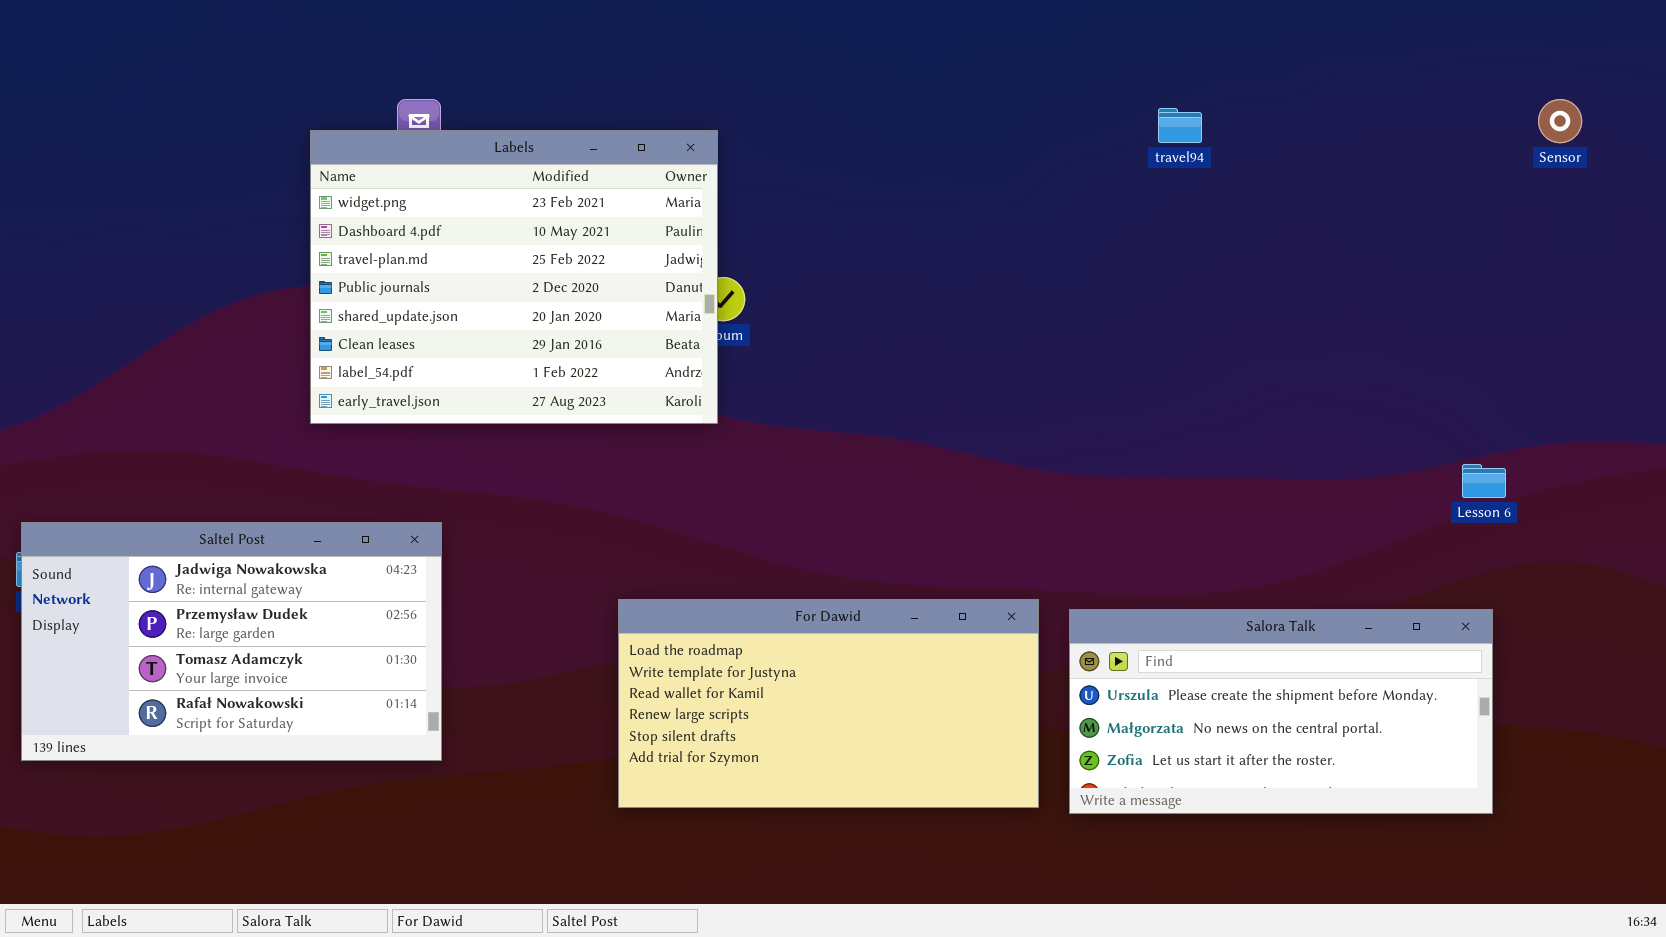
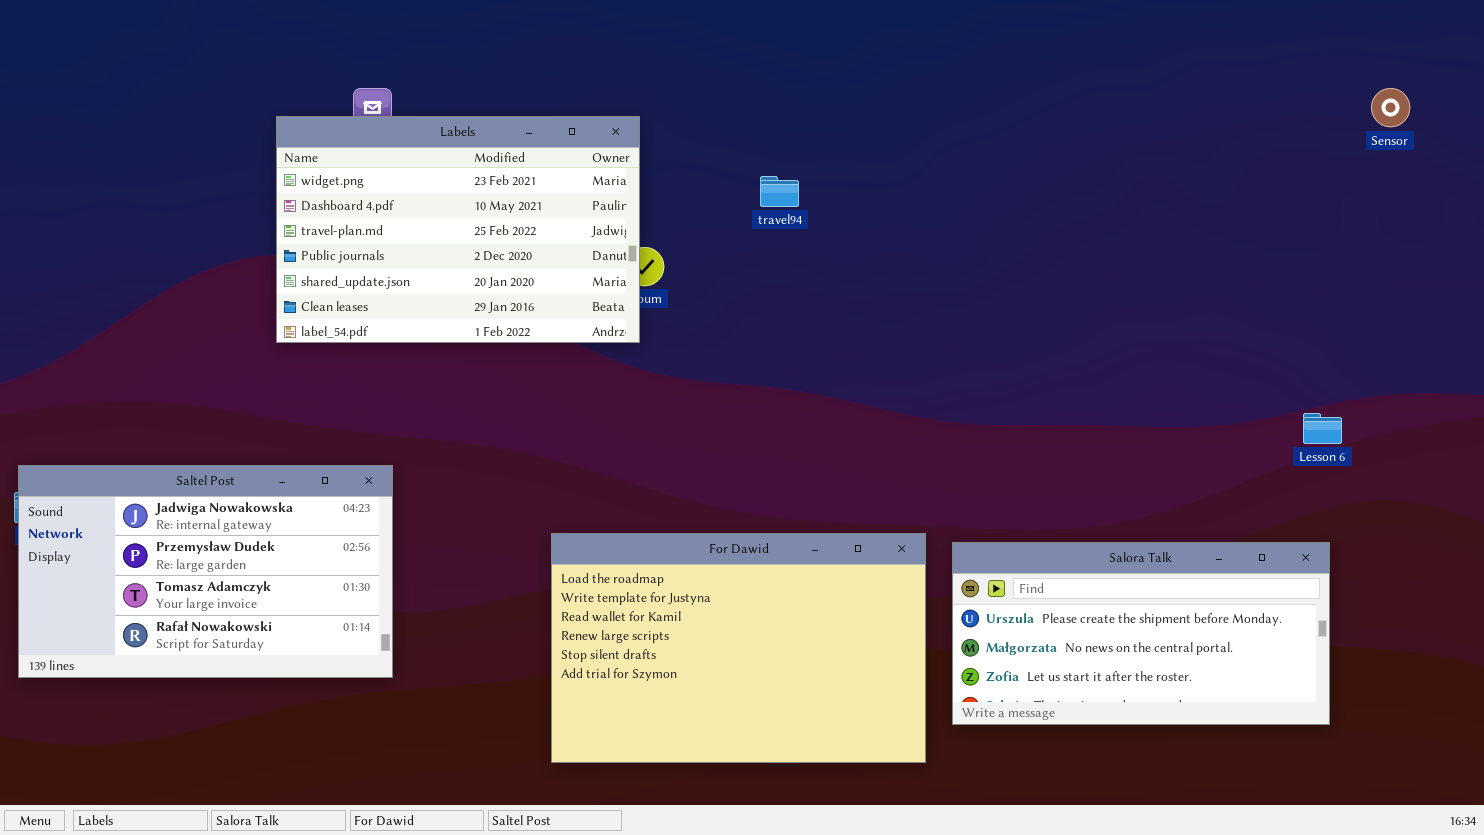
travel94: [1158,108,1202,143] -> [760,176,799,207], moved
Labels: [310,130,718,424] -> [276,116,640,343], resized
For Dawid: [618,599,1039,808] -> [551,533,926,763], resized

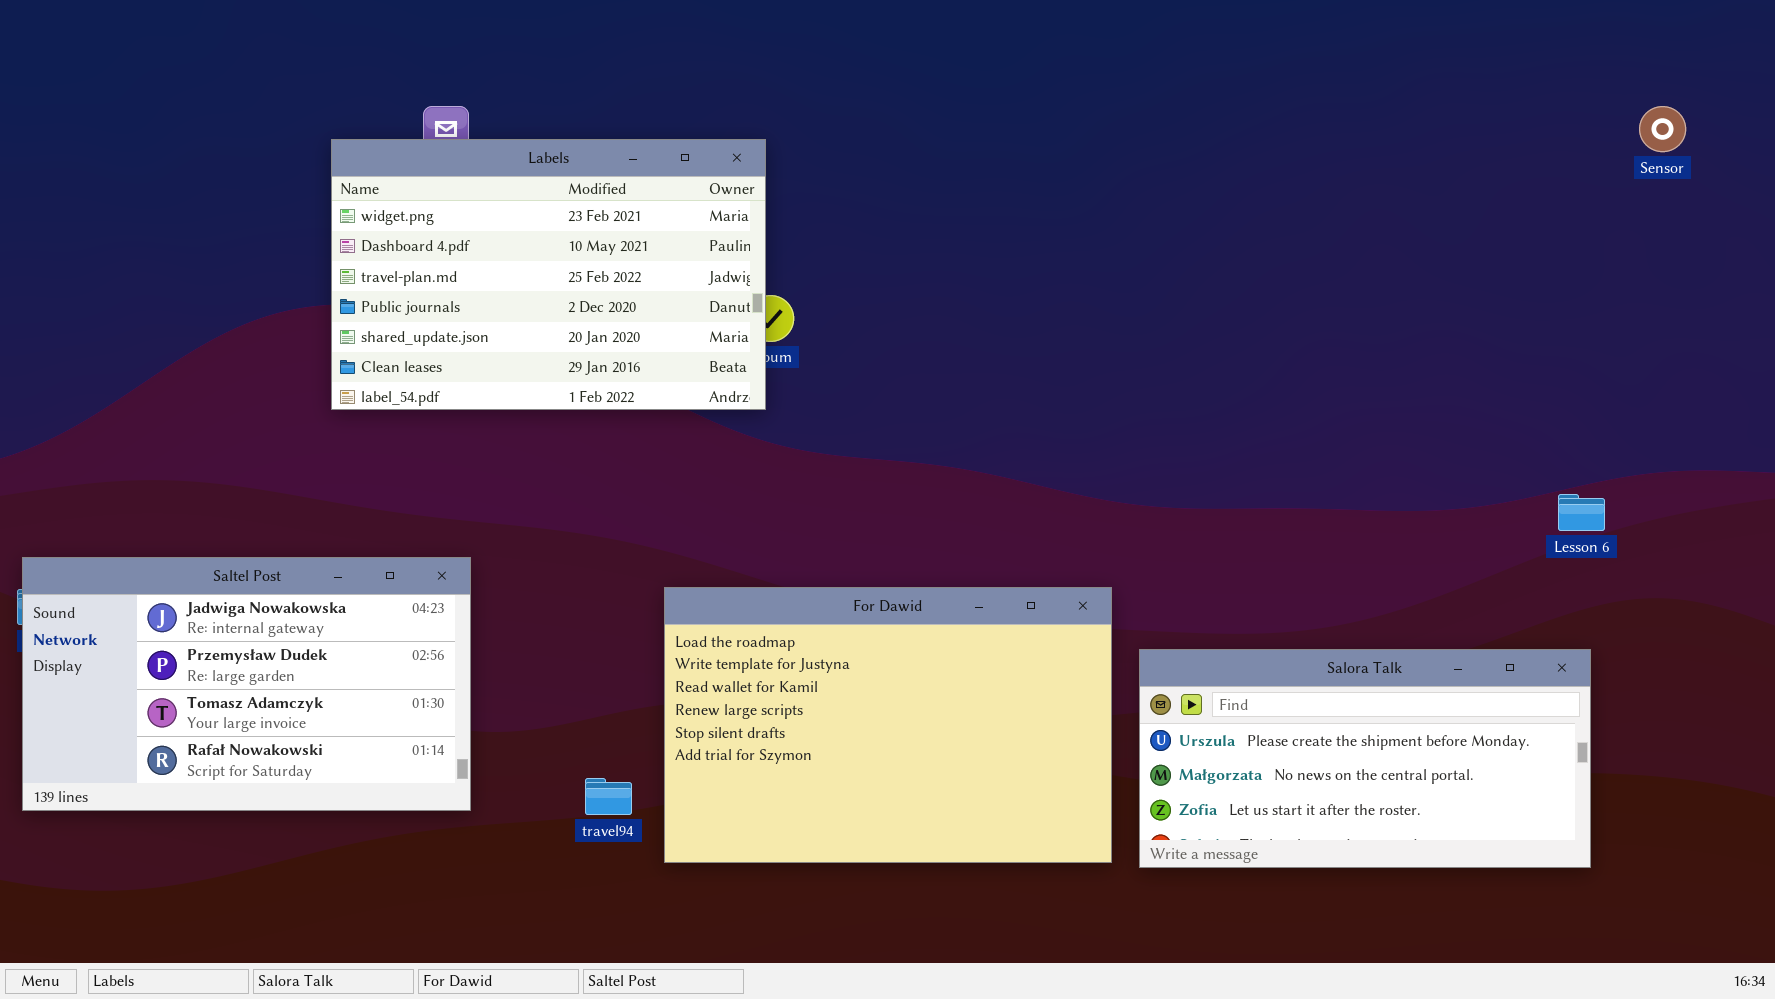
travel94: [760,176,799,207] -> [585,778,632,815], moved
For Dawid: [551,533,926,763] -> [664,587,1112,863], moved

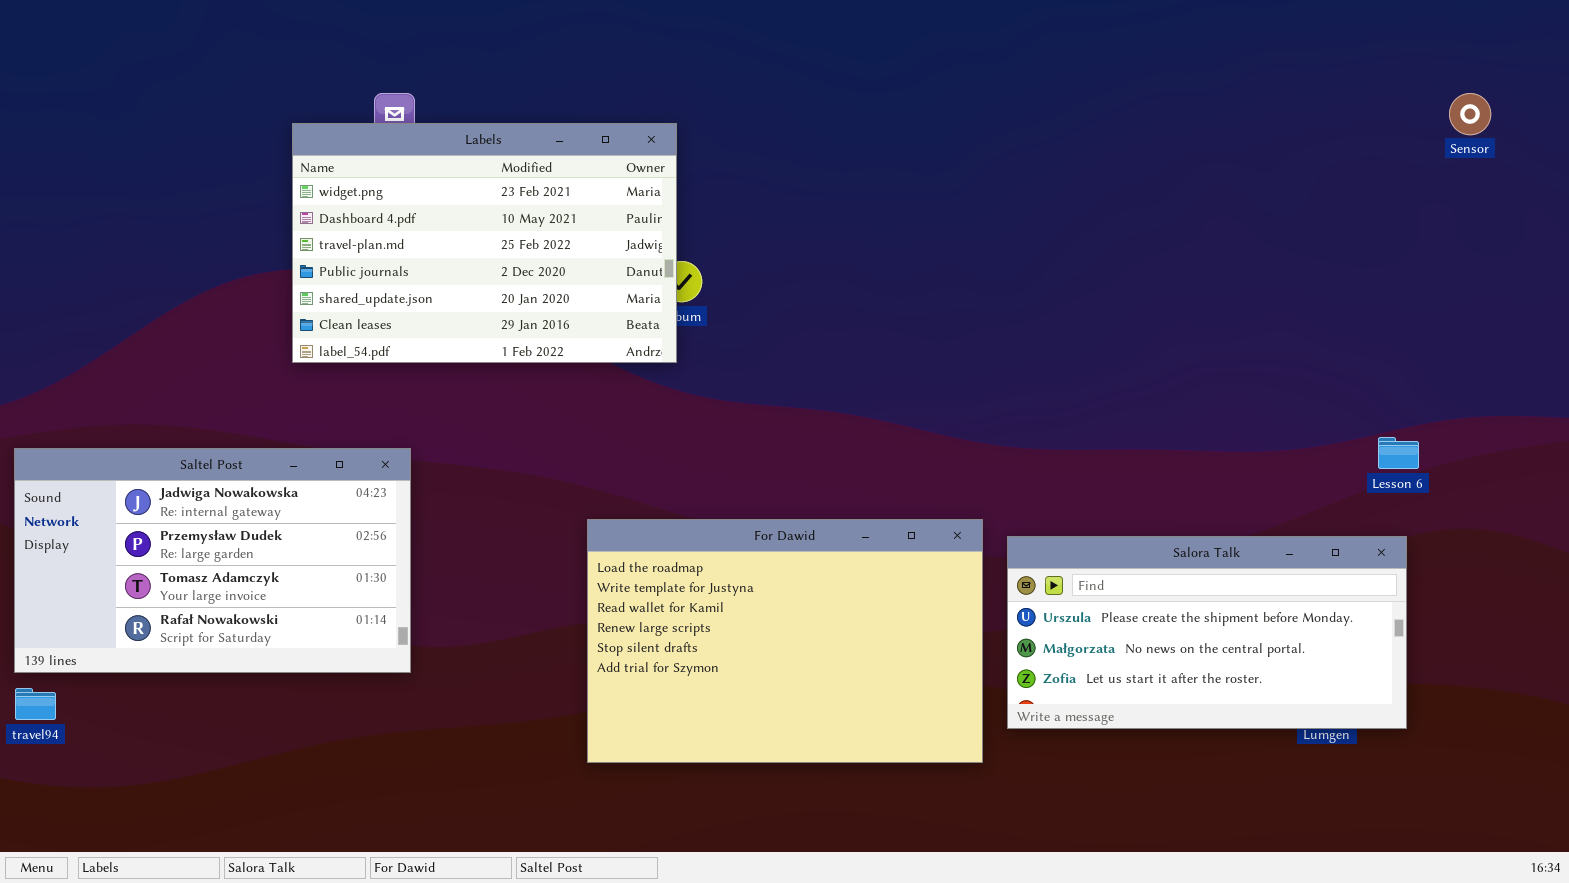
Saltel Post: [22,557,471,811] -> [14,448,411,673], moved
Salora Talk: [1139,649,1591,868] -> [1007,536,1407,729], moved
travel94: [585,778,632,815] -> [15,688,56,720], moved

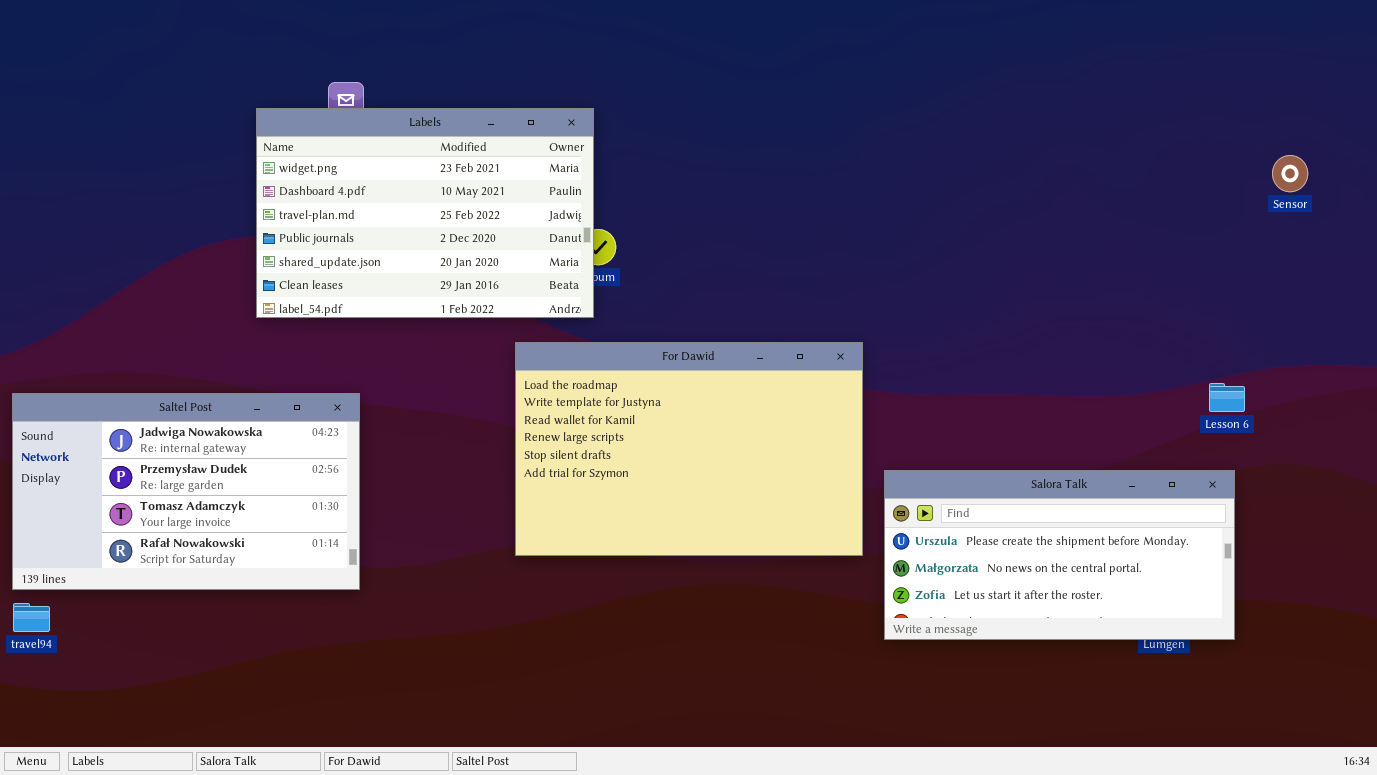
Sensor: [1449,93,1491,135] -> [1272,155,1308,192], moved
For Dawid: [587,519,983,763] -> [515,342,863,556], moved

